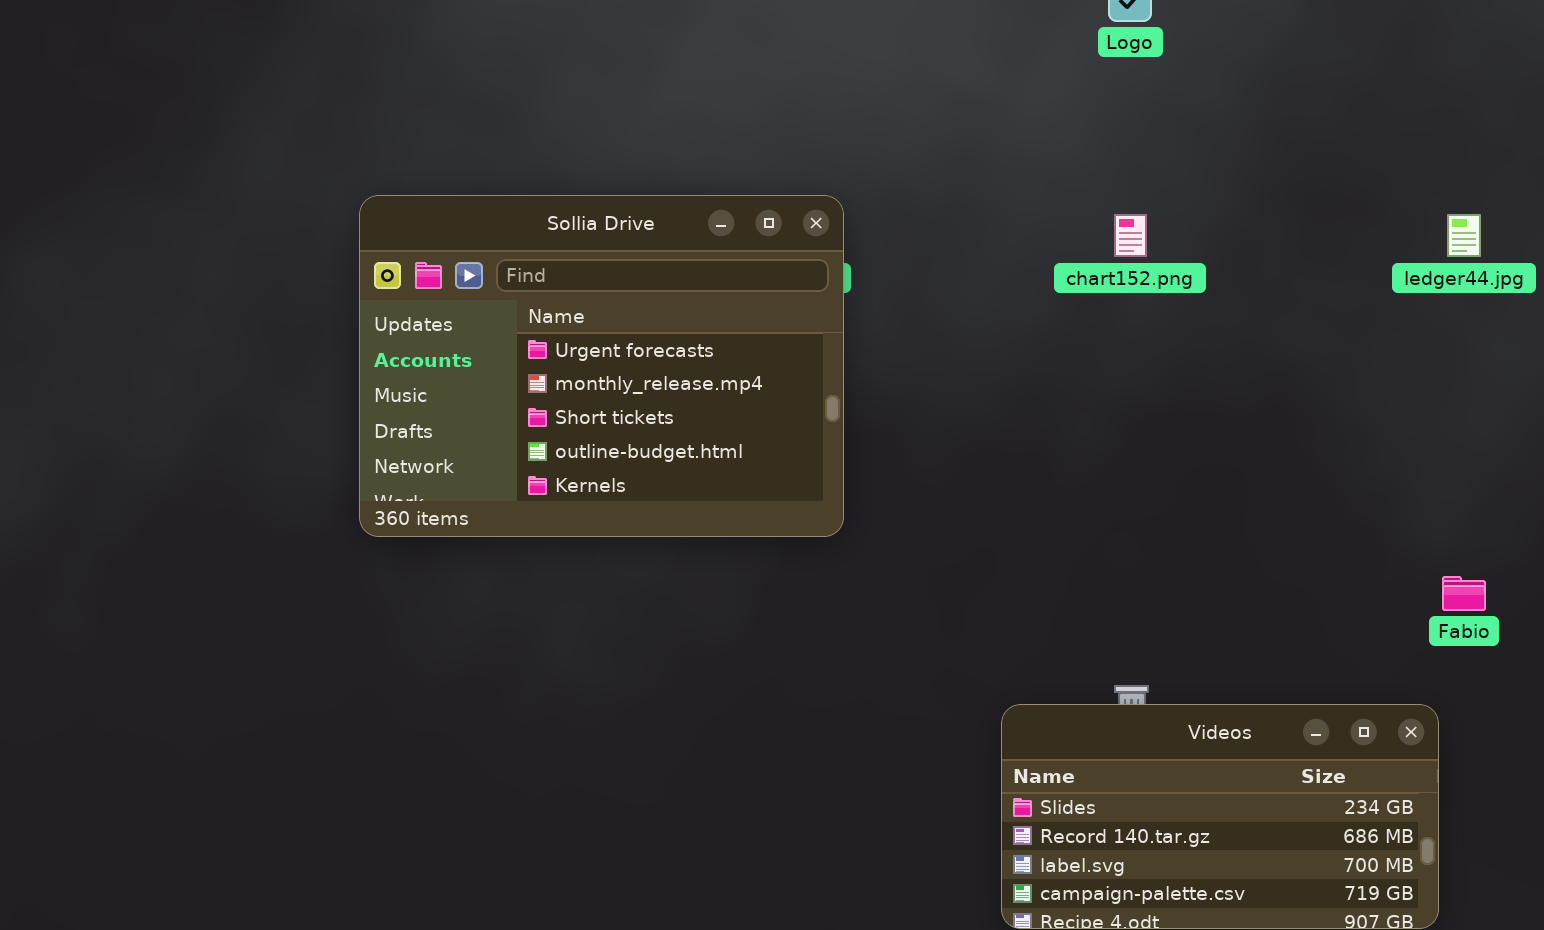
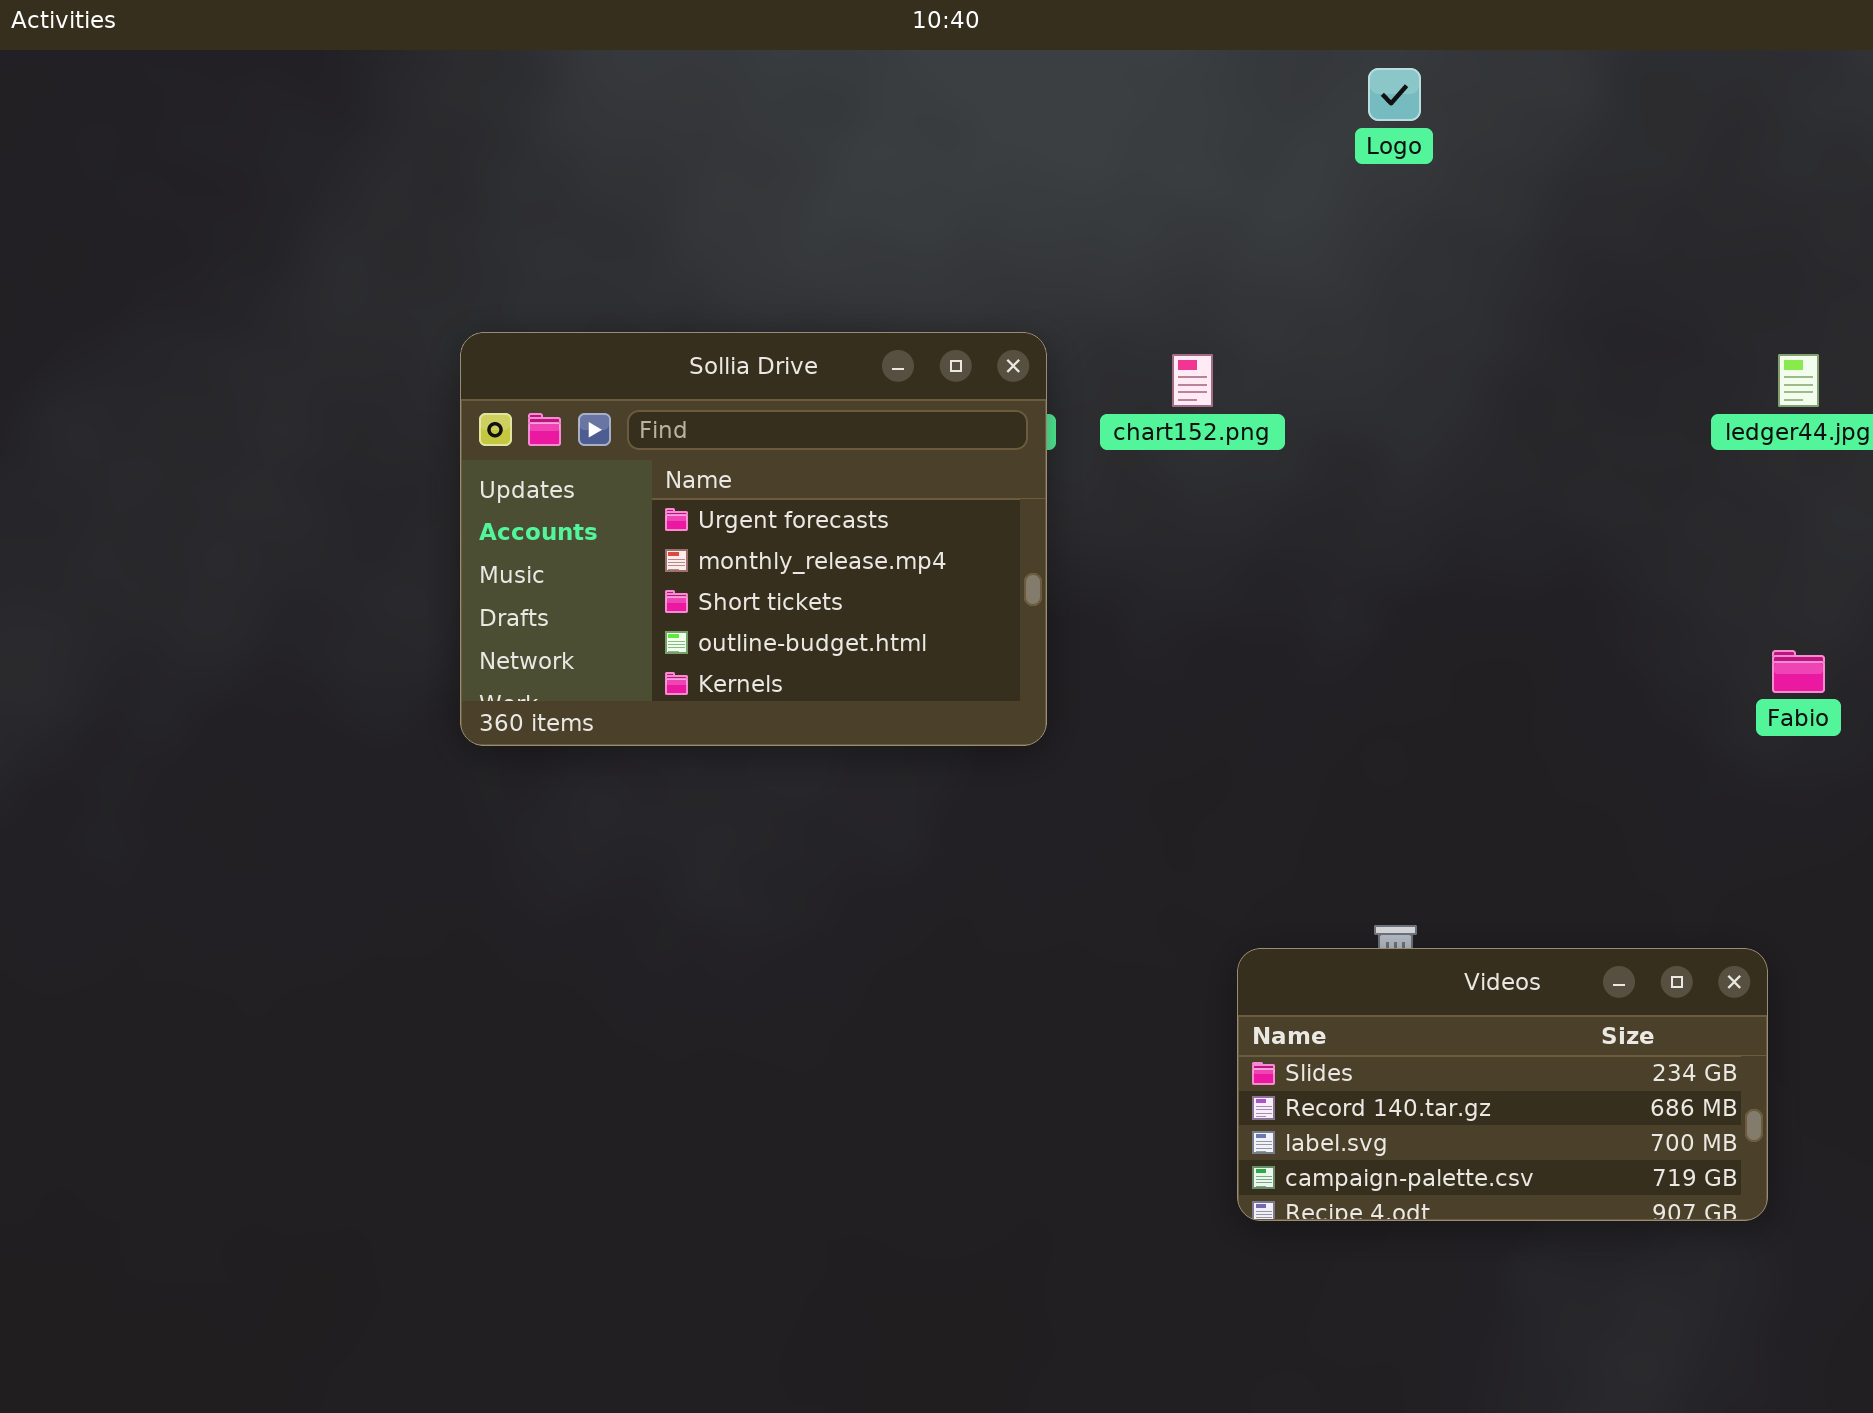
chart152.png: [1114,214,1147,257] -> [1172,354,1213,407], moved
Fabio: [1442,576,1486,611] -> [1772,650,1825,693], moved

